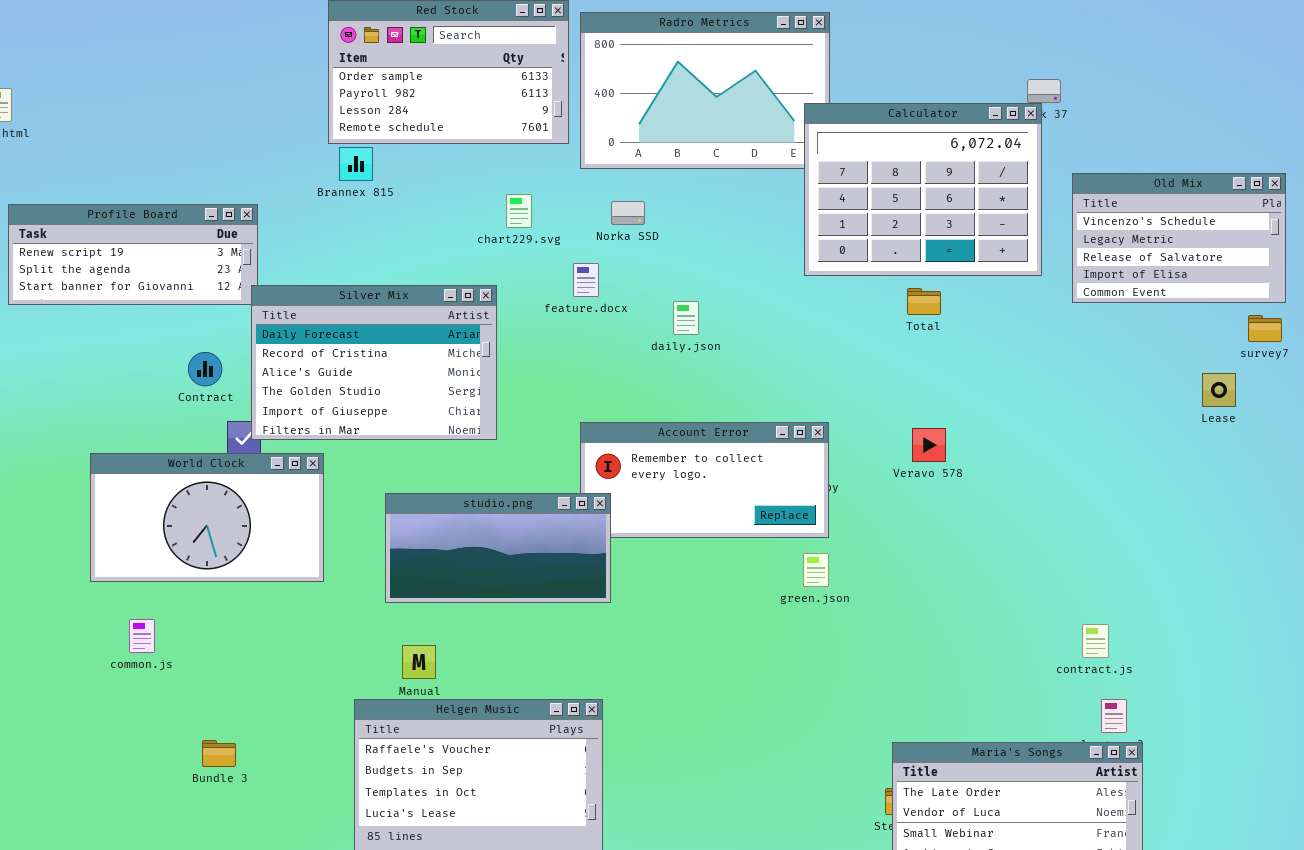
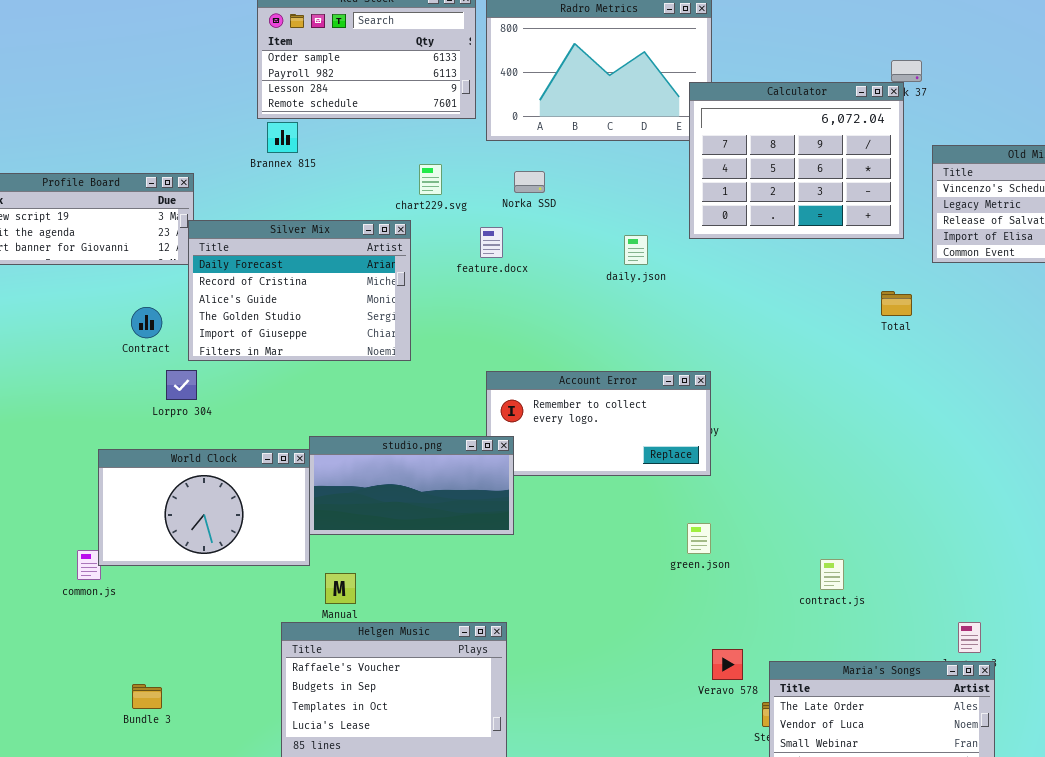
Silver Mix: [251,285,497,440] -> [188,220,411,361], moved
Total: [907,288,941,315] -> [881,291,912,316], moved
daily.json: [673,301,699,335] -> [624,235,648,265], moved
Veravo 578: [912,428,946,462] -> [712,649,743,680], moved
World Clock: [90,453,324,582] -> [98,449,310,566], moved
green.json: [803,553,829,587] -> [687,523,711,554], moved
contract.js: [1082,624,1109,658] -> [820,559,844,590], moved
Bundle 3: [202,740,236,767] -> [132,684,162,709], moved

